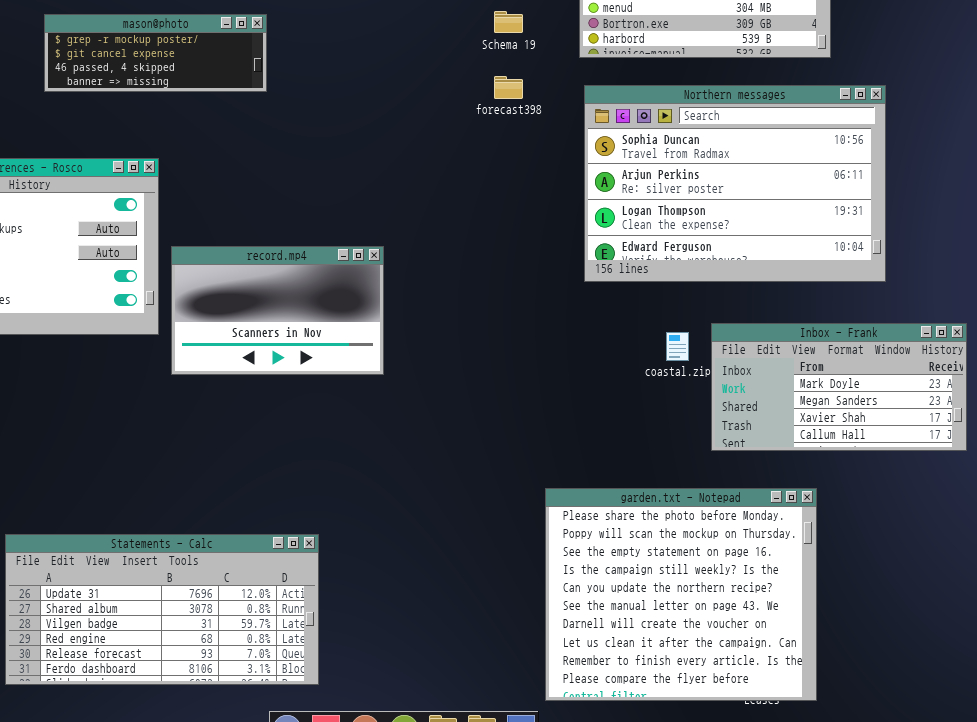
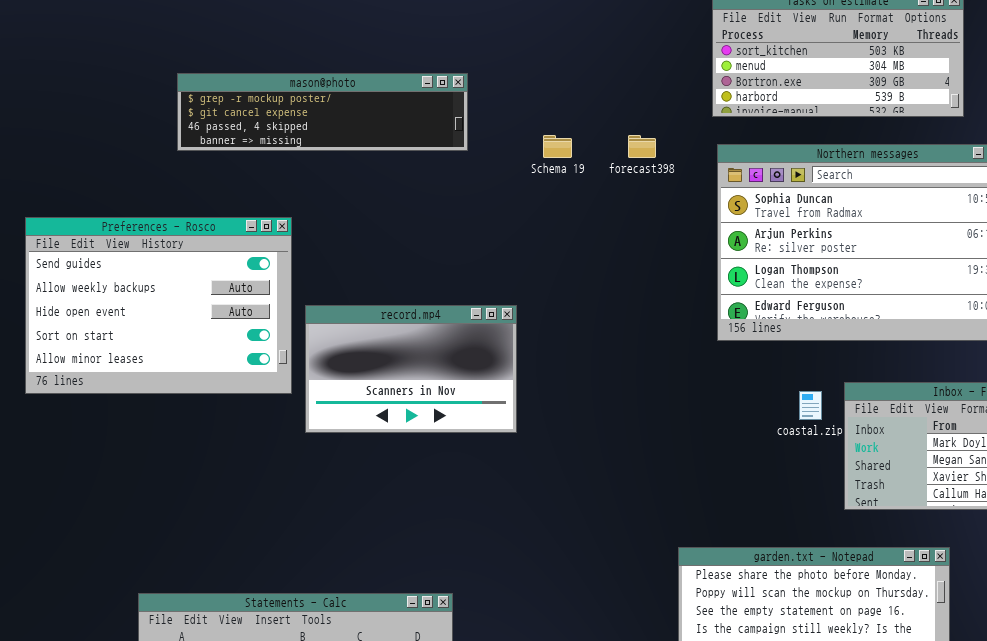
Schema 19: [494,11,523,33] -> [543,135,572,158], moved
mason@photo: [44,14,267,92] -> [177,73,468,151], resized

